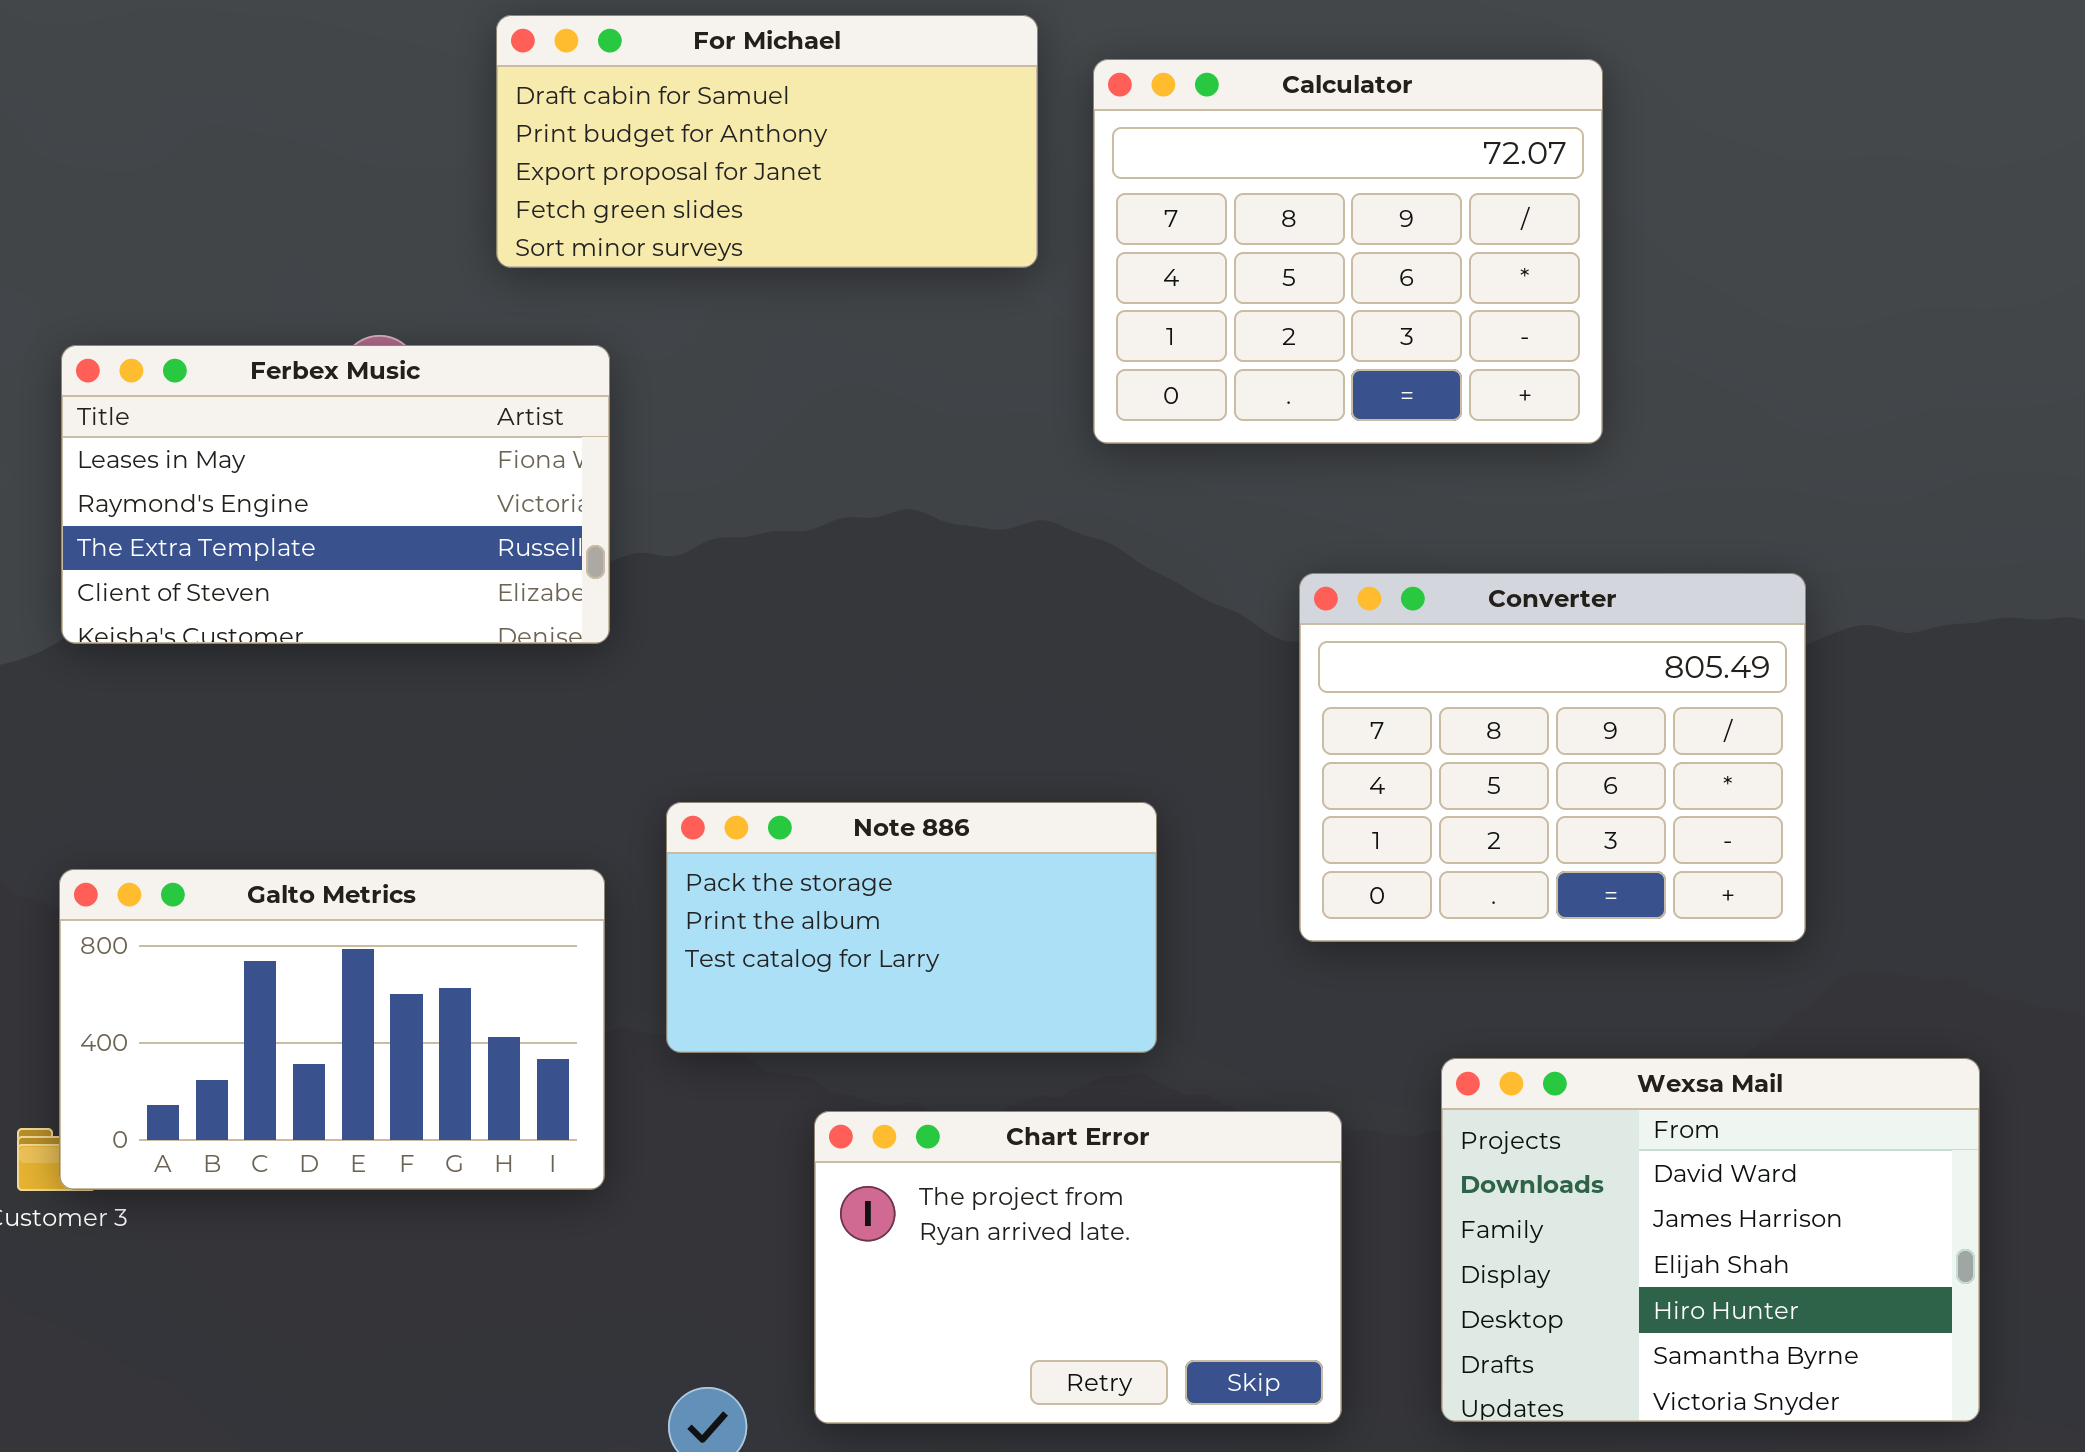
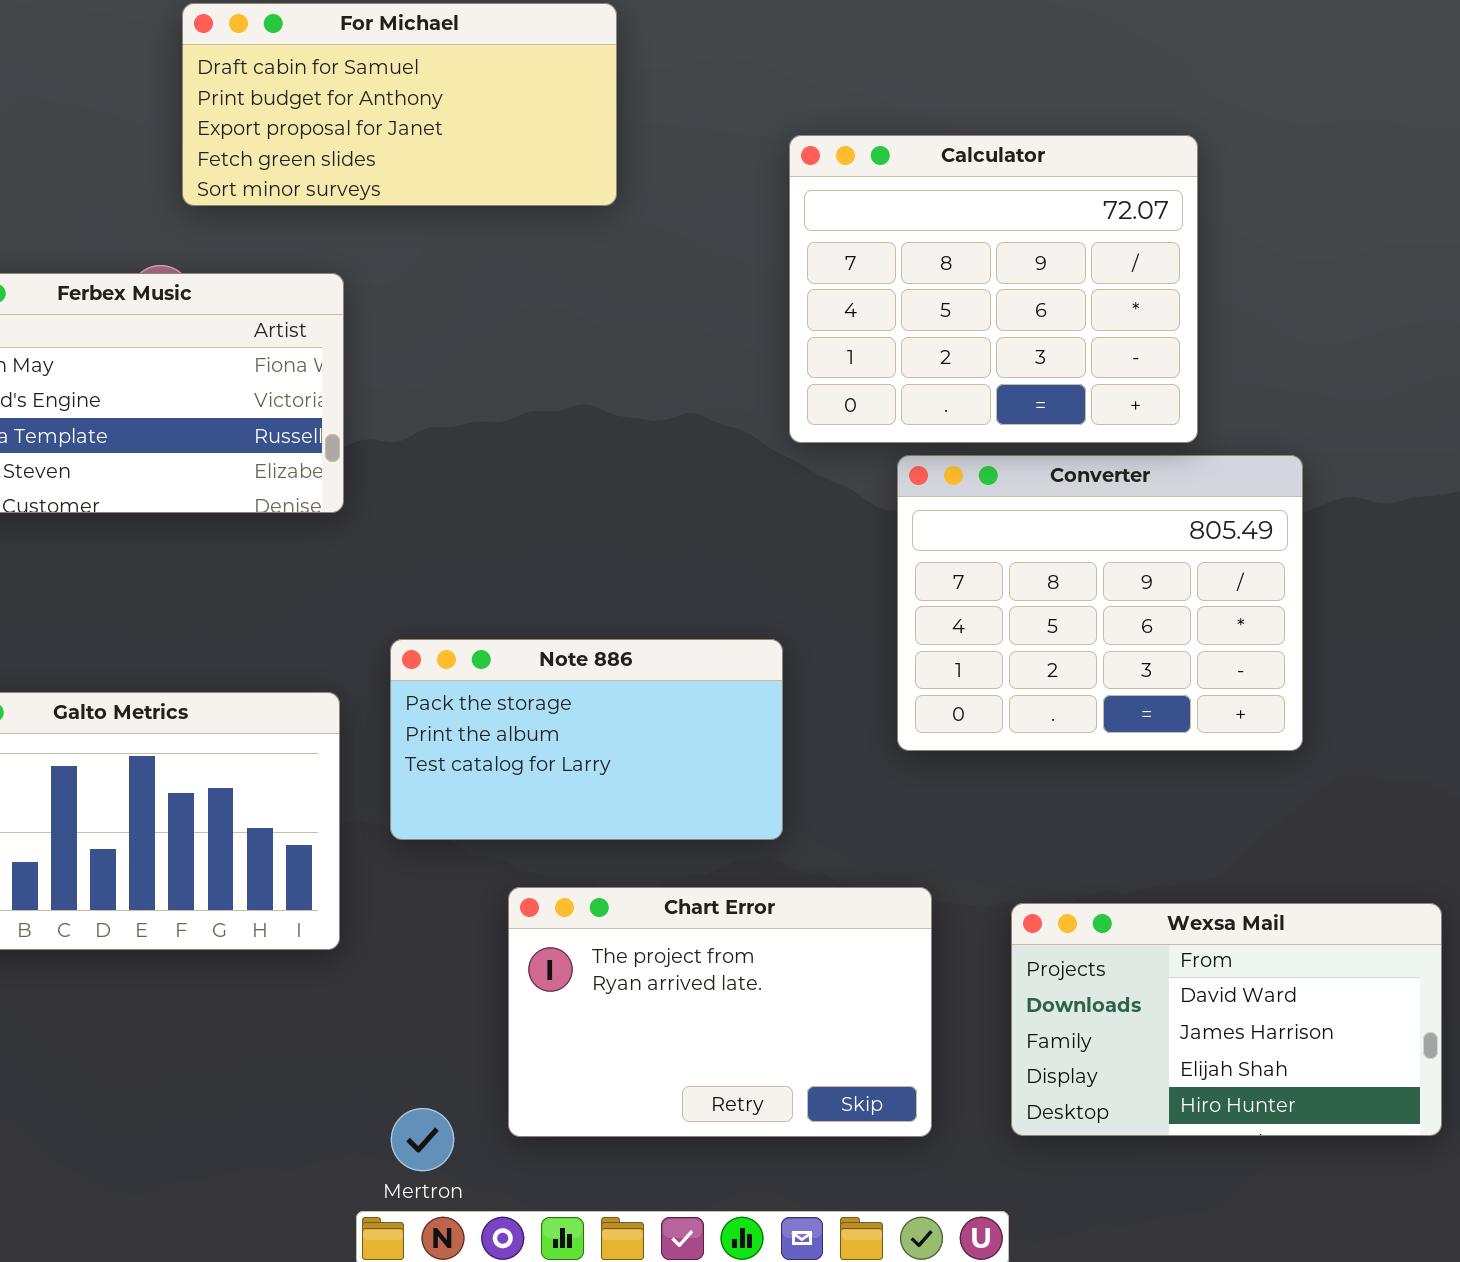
For Michael: [496,15,1038,268] -> [182,3,617,206], moved
Calculator: [1093,59,1603,444] -> [789,135,1198,443], moved
Wexsa Mail: [1441,1058,1980,1422] -> [1011,903,1442,1136], resized

